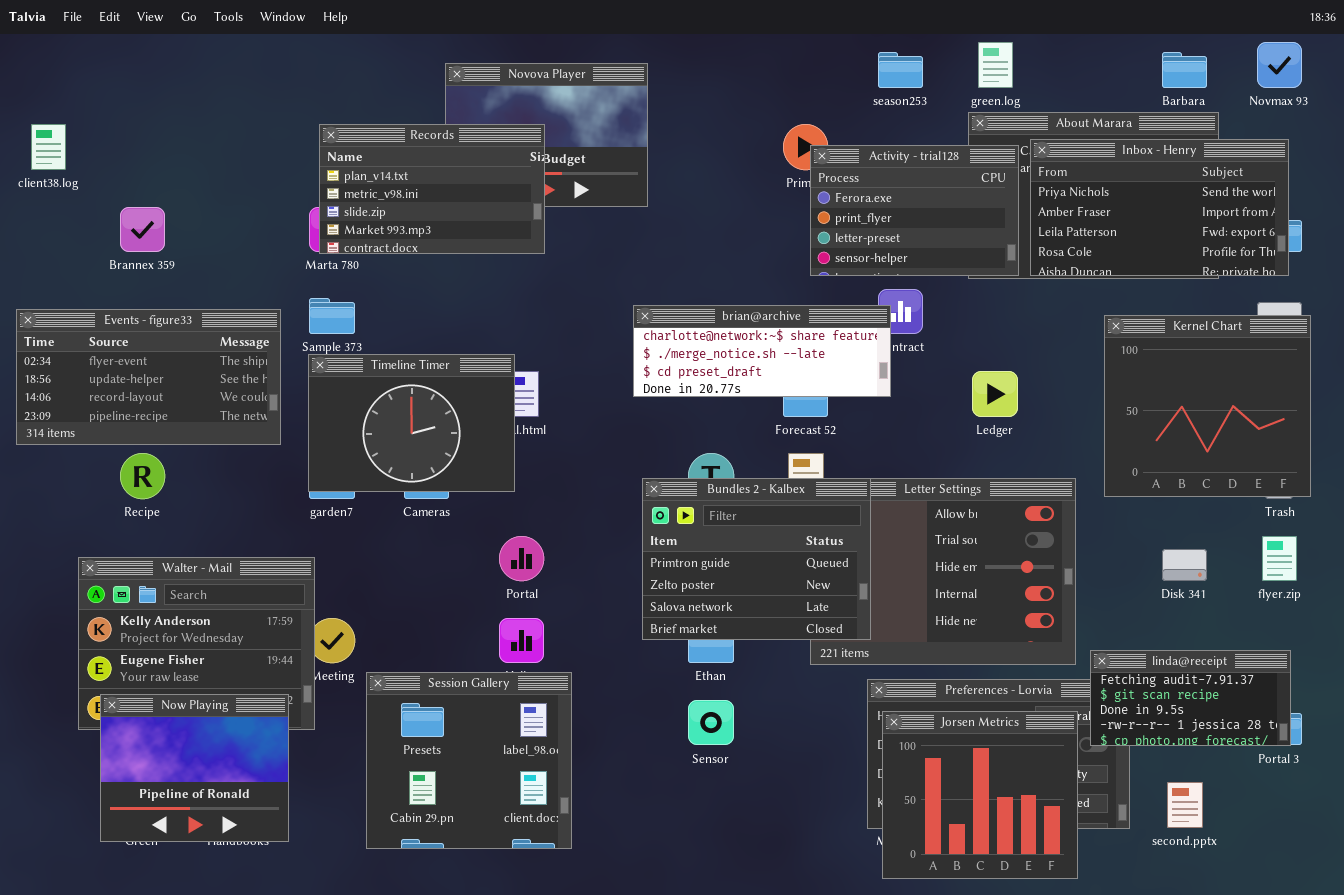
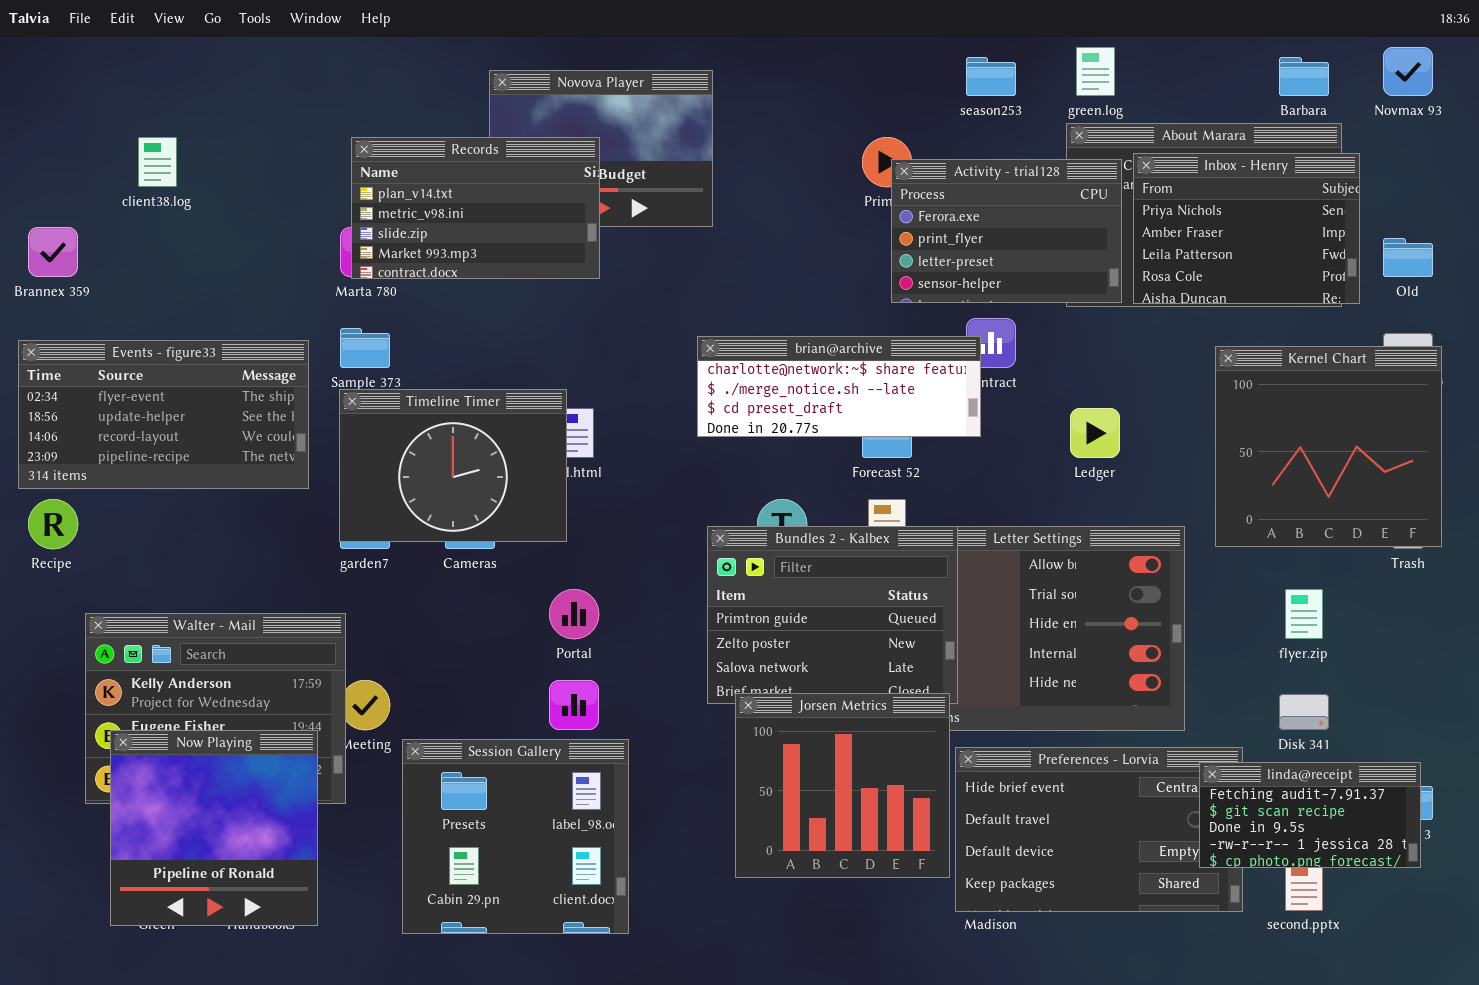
client38.log: [31,124,66,170] -> [138,137,177,187], moved
Inbox - Henry: [1030,139,1289,276] -> [1133,153,1360,304], resized
Brannex 359: [120,207,165,252] -> [28,227,78,277], moved
Recipe: [120,453,165,499] -> [28,499,78,549], moved
flyer.zip: [1262,536,1297,581] -> [1285,589,1323,639], moved
Disk 341: [1162,549,1207,581] -> [1279,694,1329,730], moved
linda@receipt: [1090,650,1291,746] -> [1199,762,1421,868], moved
Now Playing: [100,694,289,842] -> [110,730,318,926], resized
Jorsen Metrics: [882,711,1078,879] -> [735,693,950,878], moved

